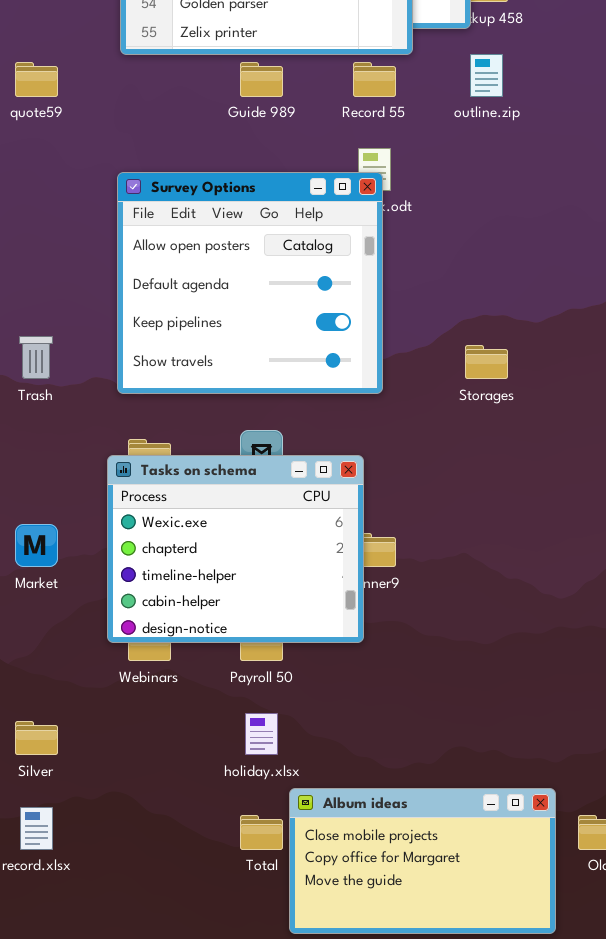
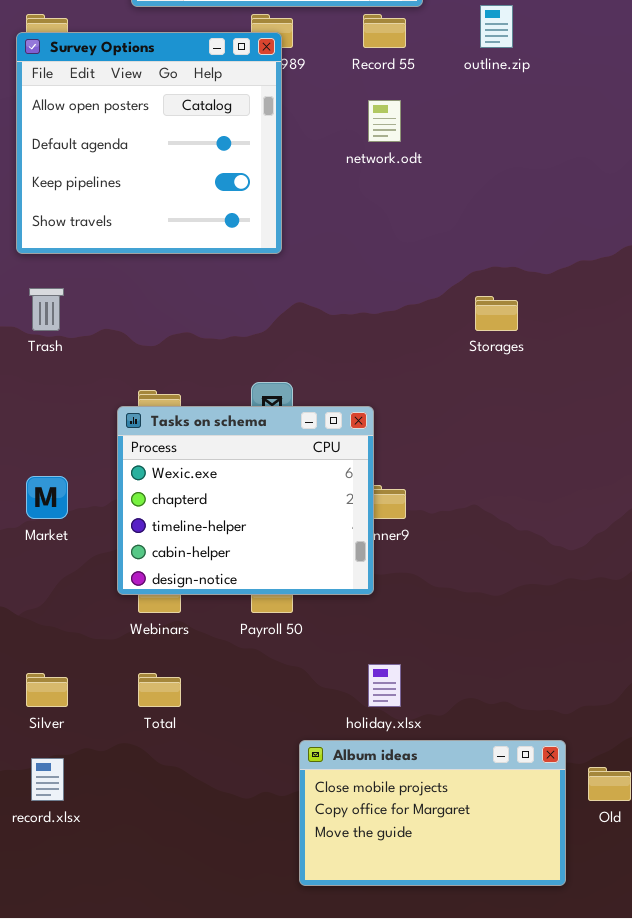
Survey Options: [117,172,383,394] -> [16,32,282,254], moved
holiday.xlsx: [245,713,278,755] -> [368,664,401,707], moved
Total: [240,815,283,850] -> [138,673,181,707], moved

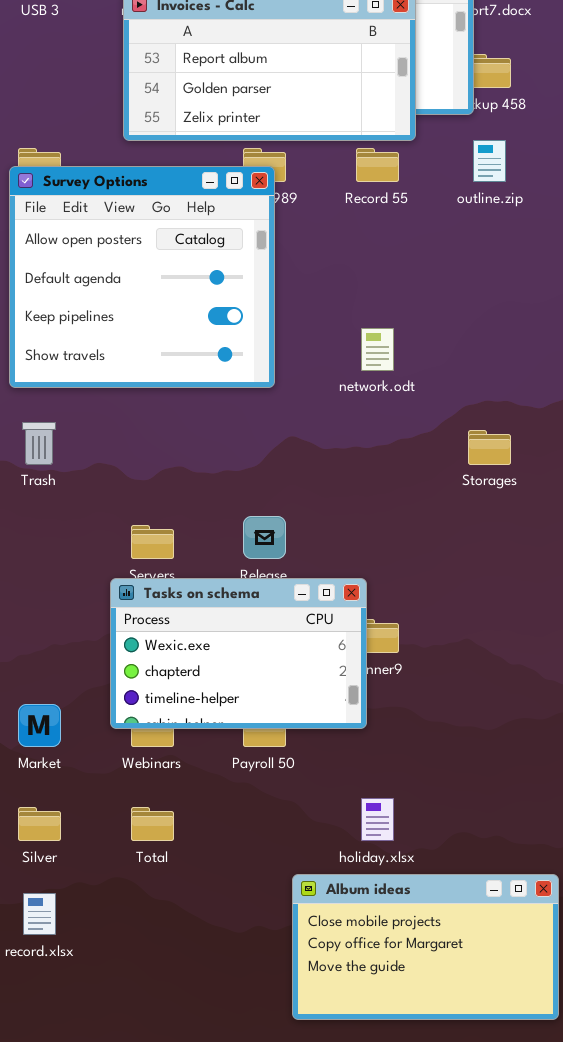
network.odt: [368,100,401,142] -> [361,328,394,371], moved
Tasks on schema: [117,406,374,595] -> [110,578,367,729], resized
Market: [26,476,68,519] -> [18,704,61,747], moved

